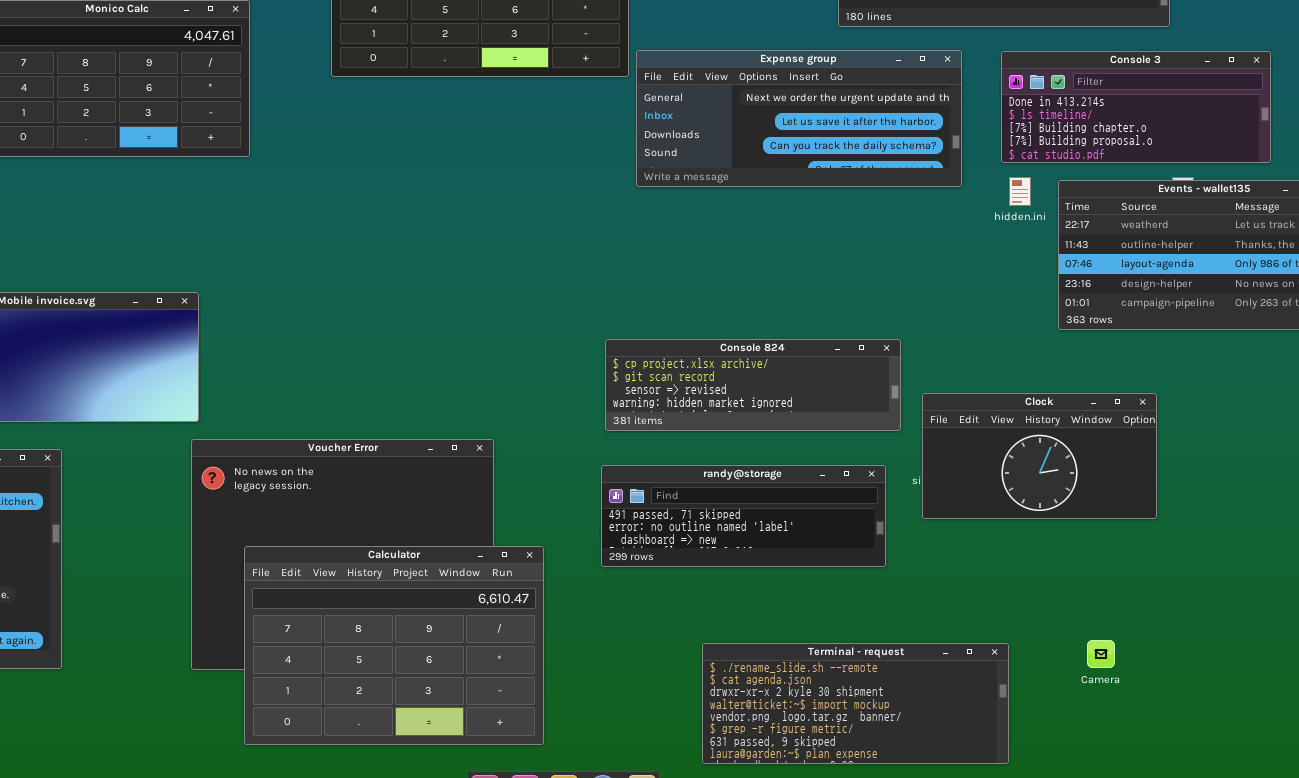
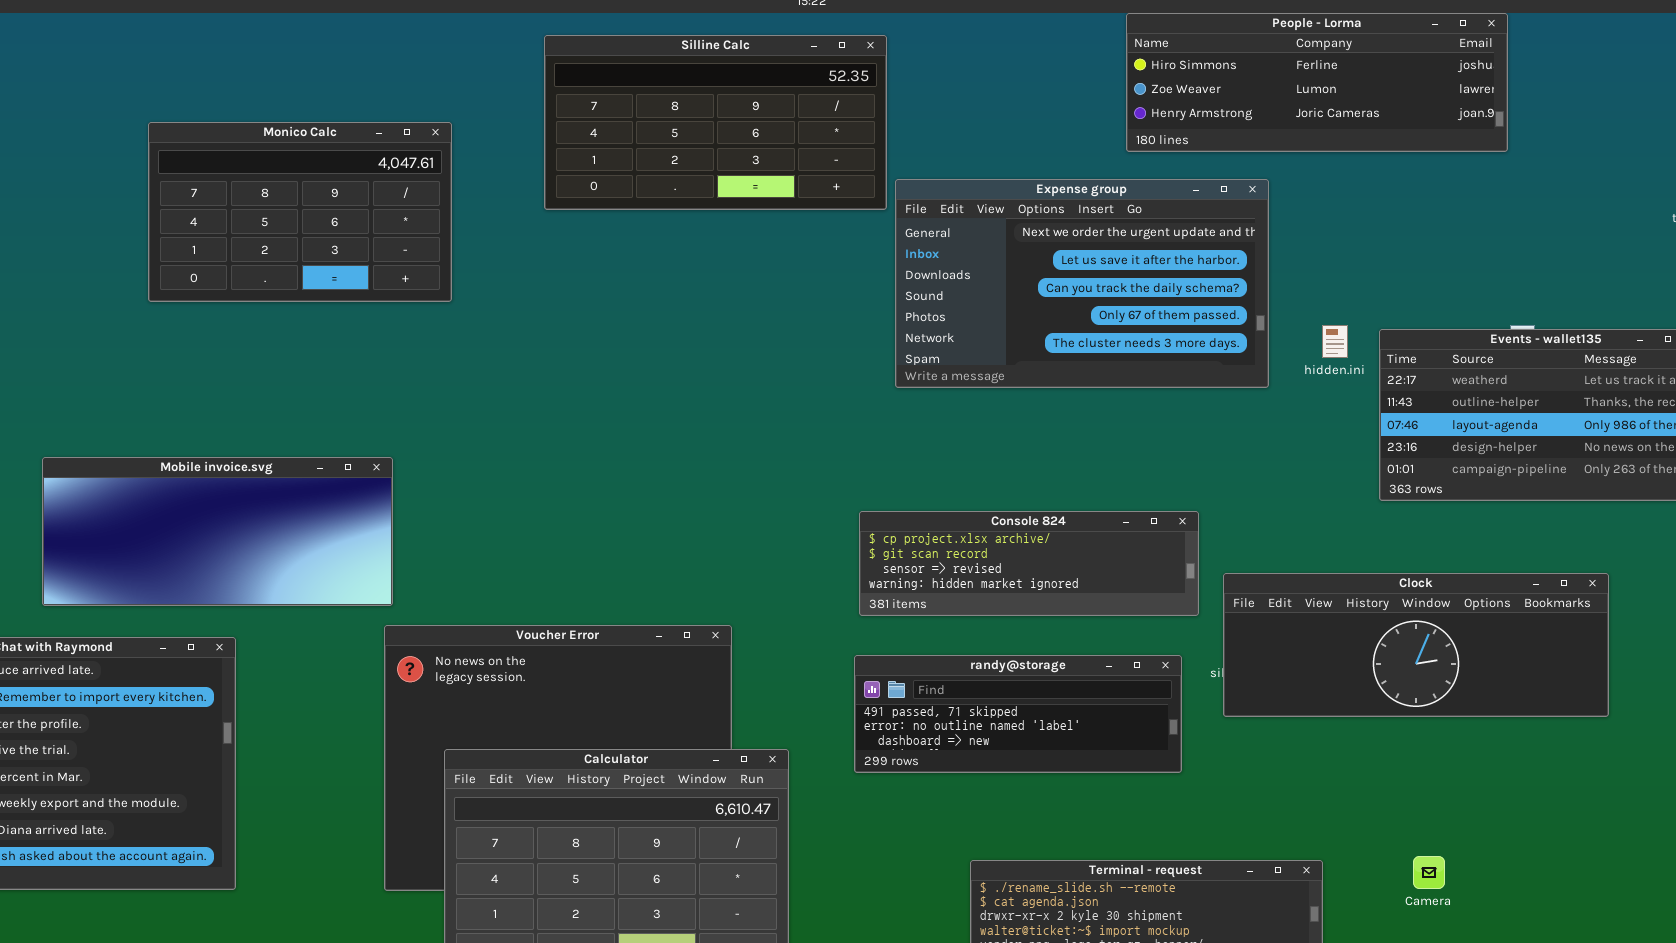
Expense group: [636,50,962,187] -> [895,179,1269,388], resized
Console 3: [1001,51,1271,163] -> none, closed
Clock: [922,393,1157,519] -> [1223,573,1609,717], resized

